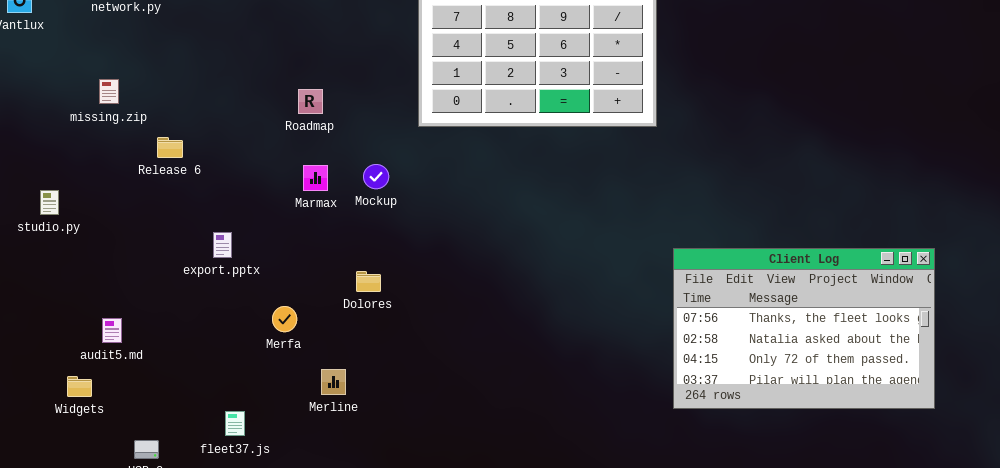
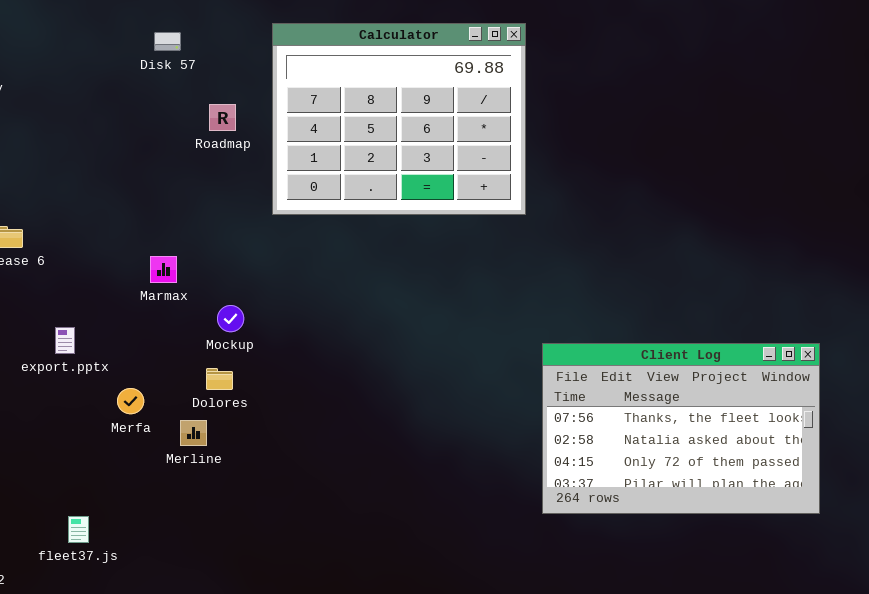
Roadmap: [298,89,323,114] -> [209,104,236,131], moved
Mockup: [363,164,389,189] -> [217,305,244,332], moved
Merfa: [272,306,297,332] -> [117,388,144,414], moved
Merline: [321,369,346,395] -> [180,420,207,446], moved

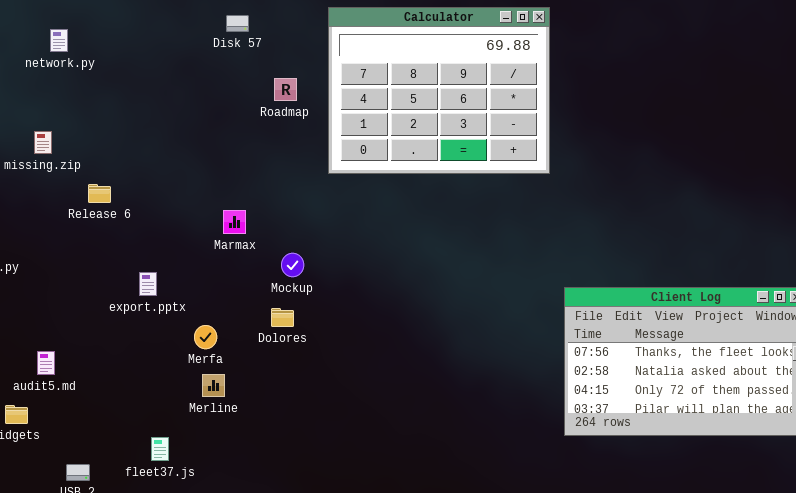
Merline: [180,420,207,446] -> [202,374,225,397], moved

